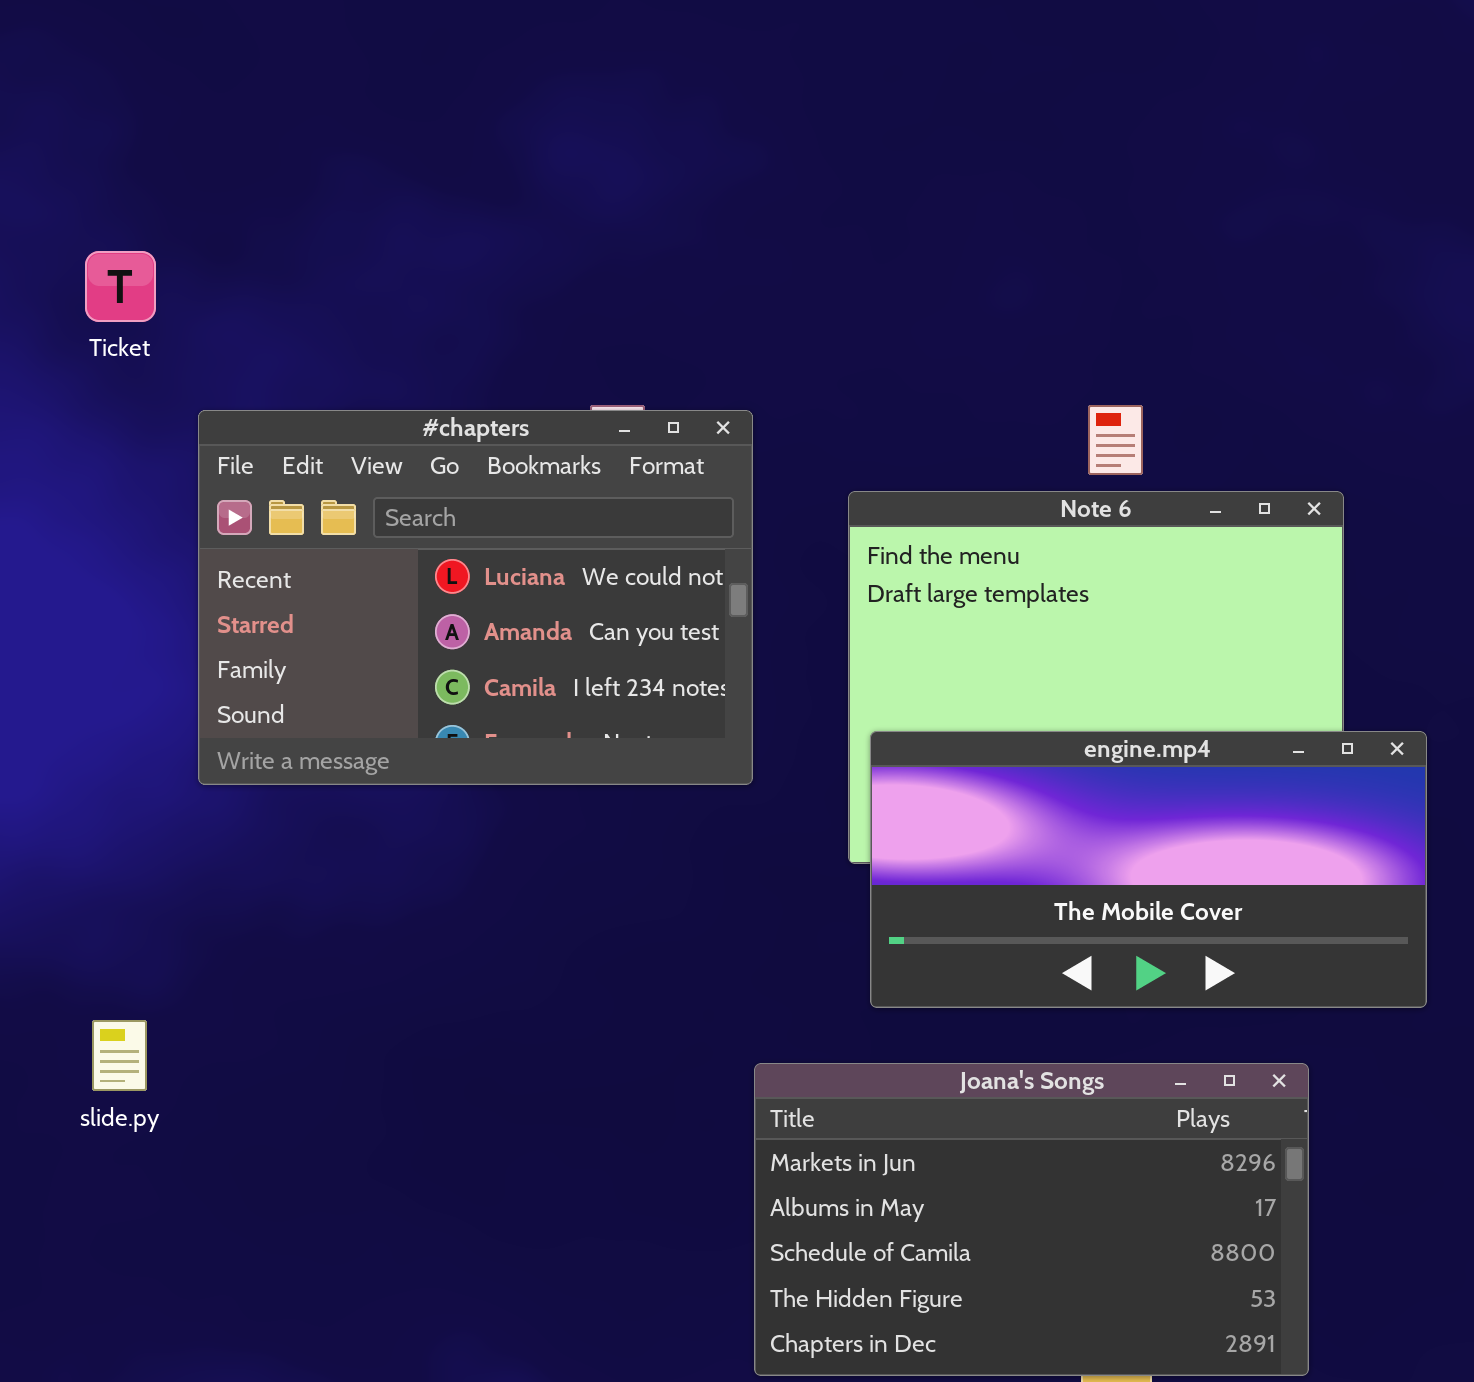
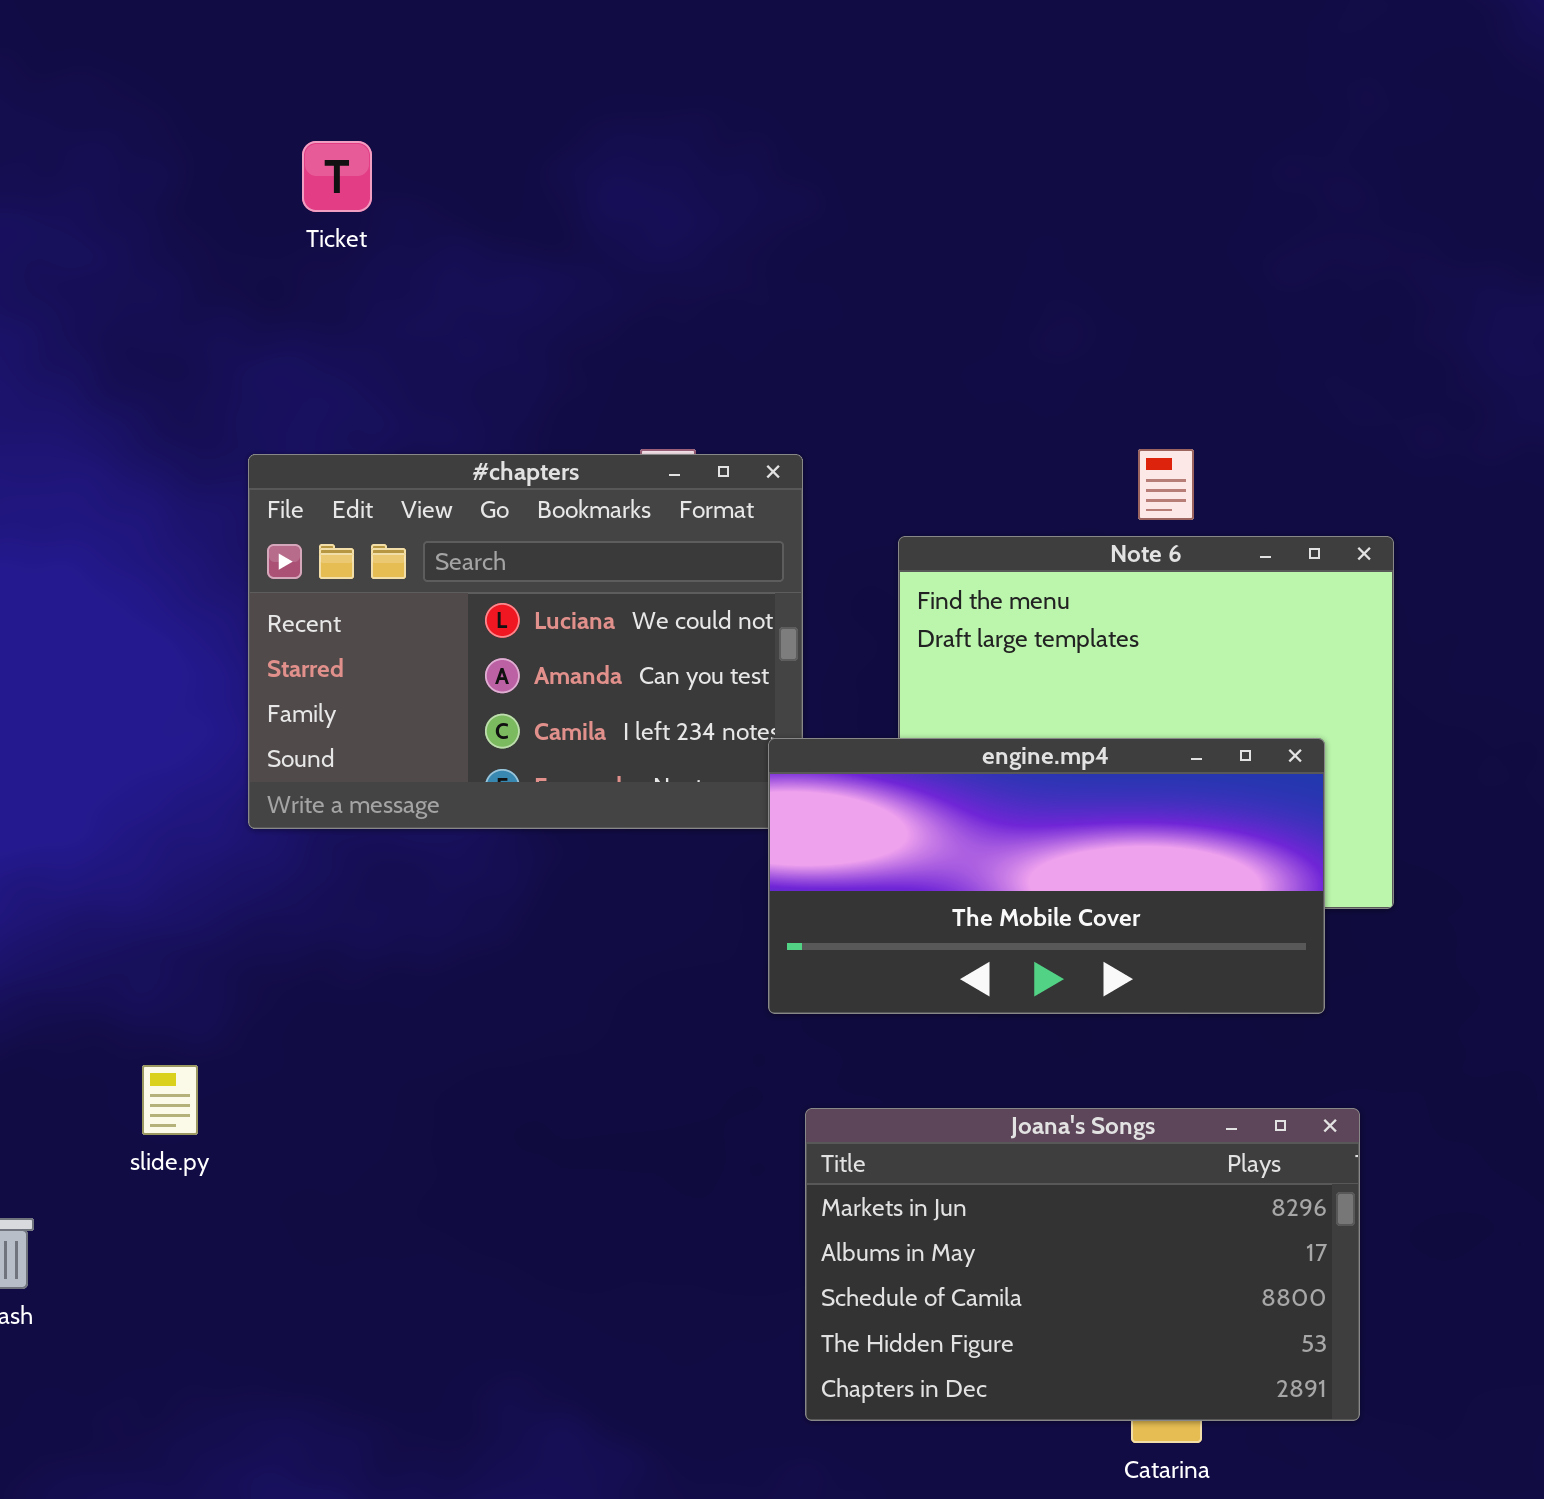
Ticket: [85,251,156,322] -> [302,141,372,212], moved
engine.mp4: [870,731,1427,1008] -> [768,738,1325,1014], moved

